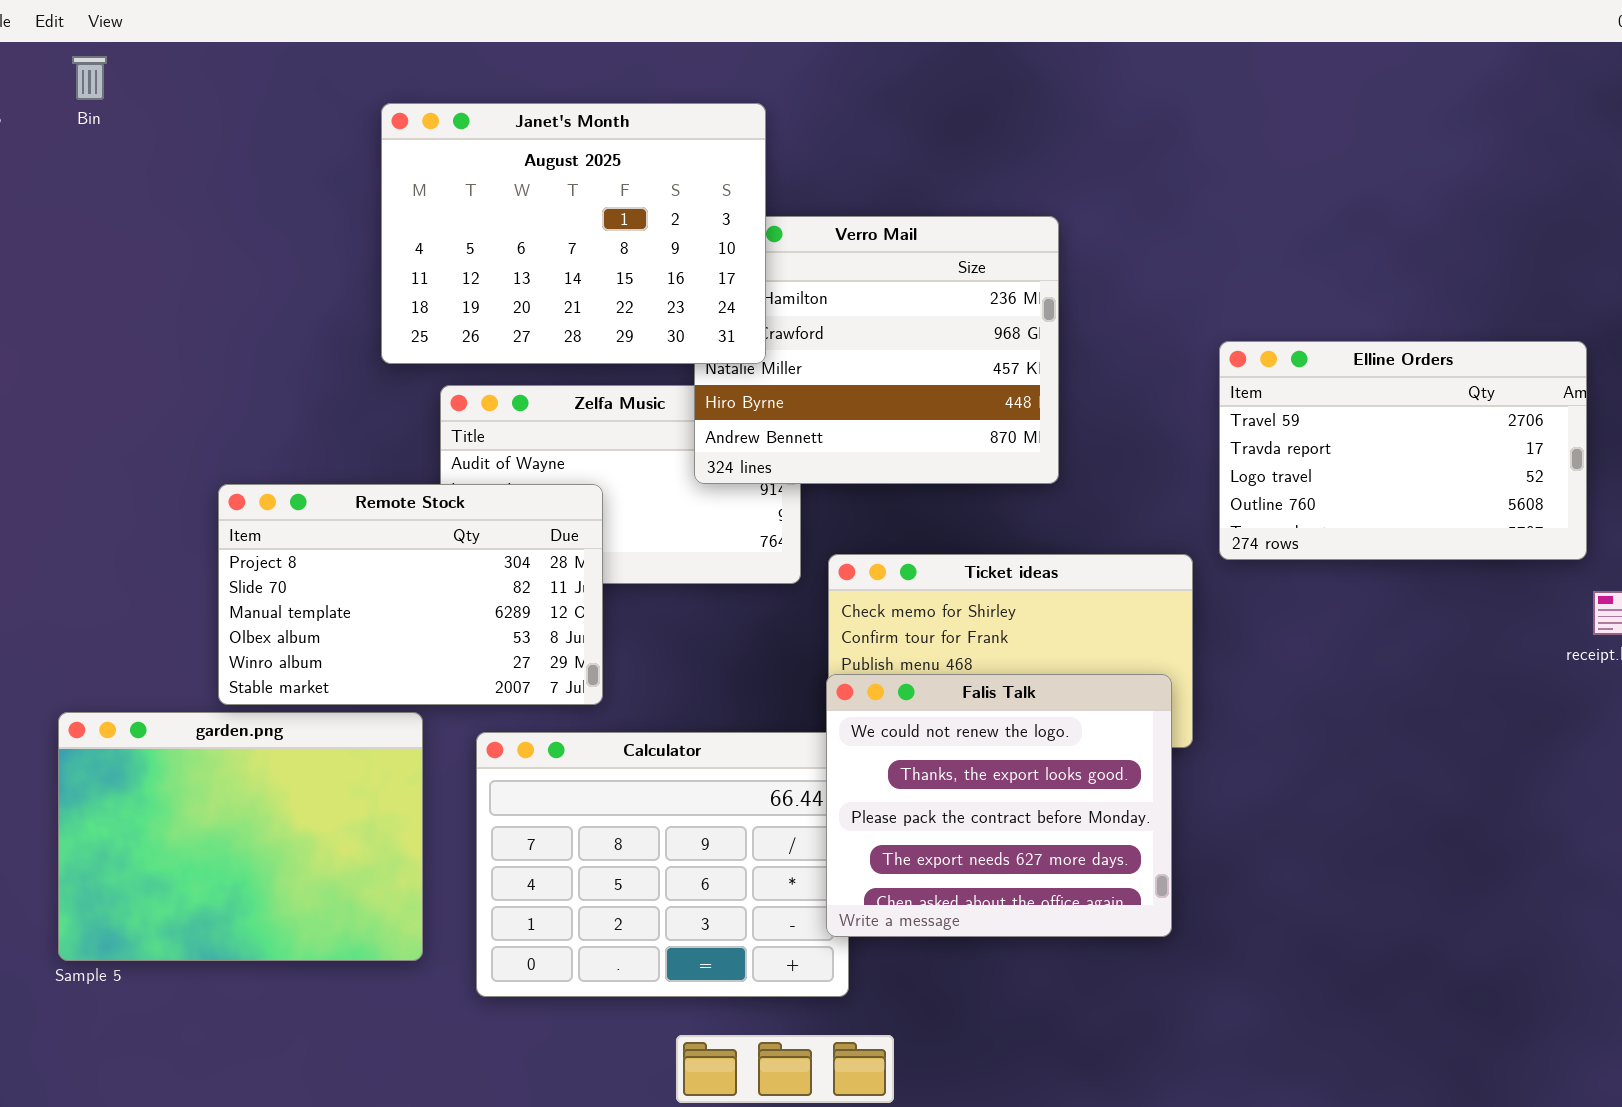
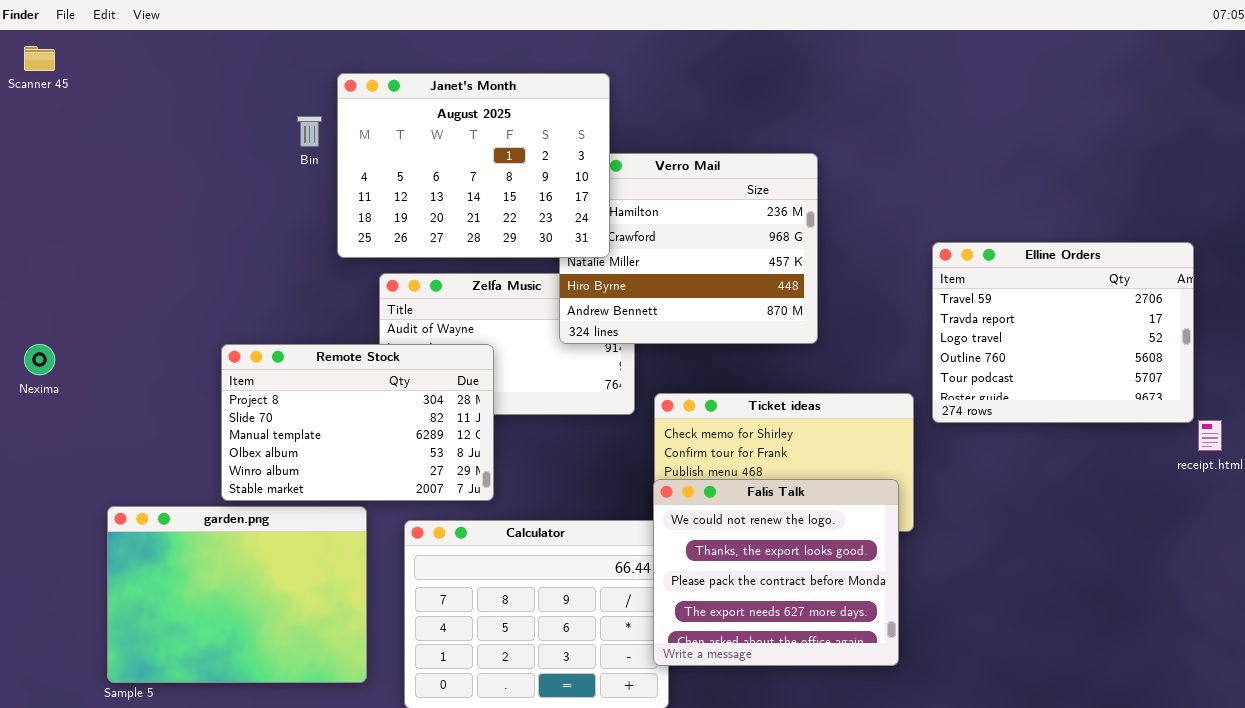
Bin: [72,56,107,100] -> [297,116,322,147], moved
Elline Orders: [1219,341,1587,560] -> [932,242,1194,423], resized

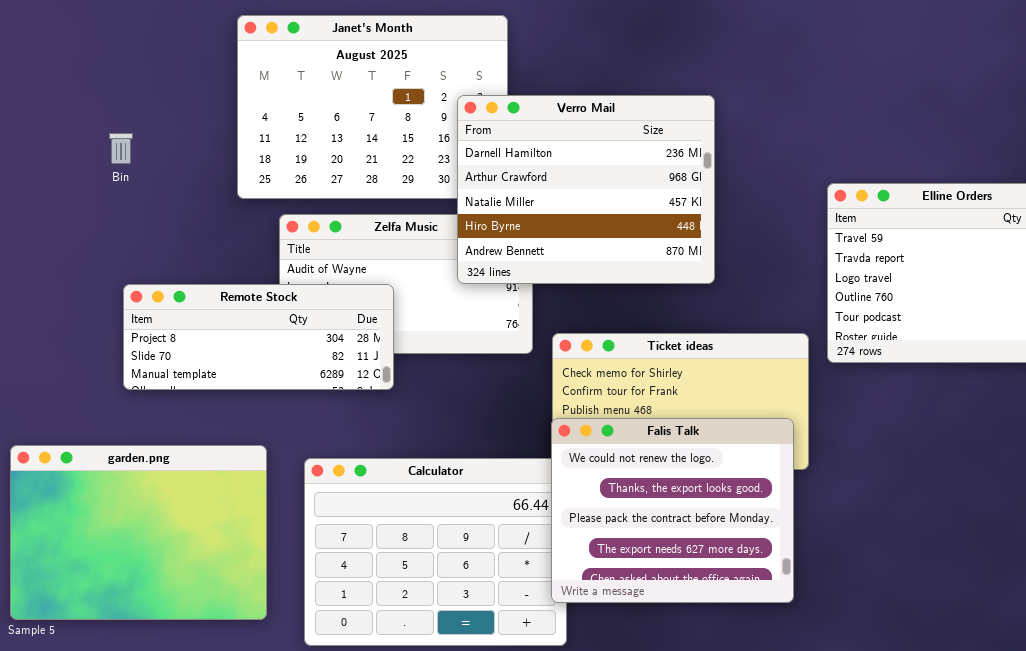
Bin: [297,116,322,147] -> [109,133,133,164], moved
Verro Mail: [559,153,818,344] -> [457,95,715,284], raised
Remote Stock: [221,344,494,501] -> [123,284,394,390], resized

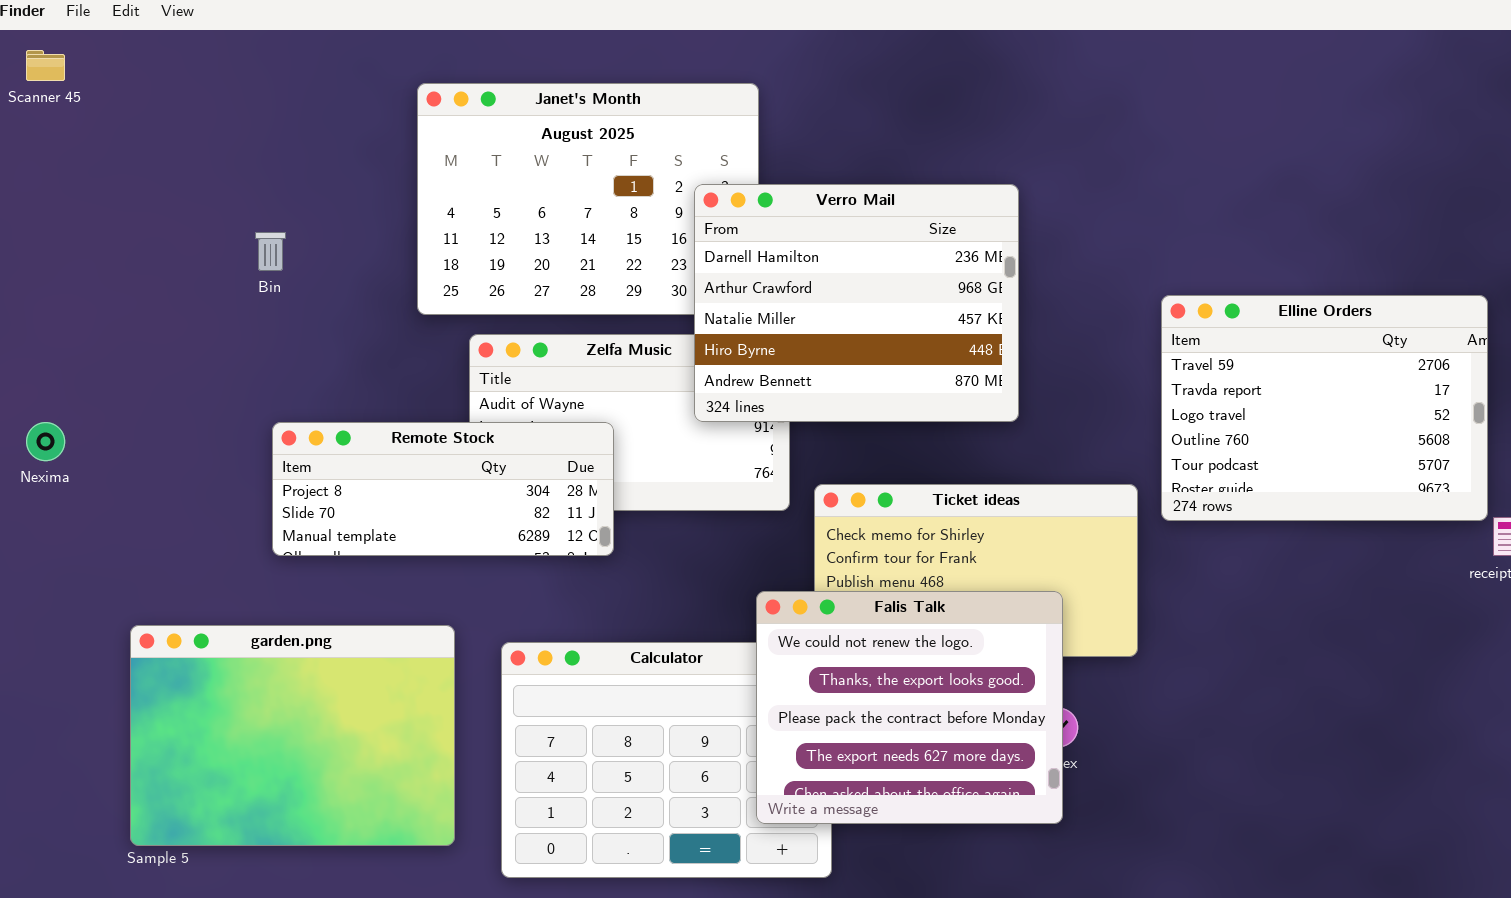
Falis Talk: [551,418,794,603] -> [756,591,1063,824], moved

